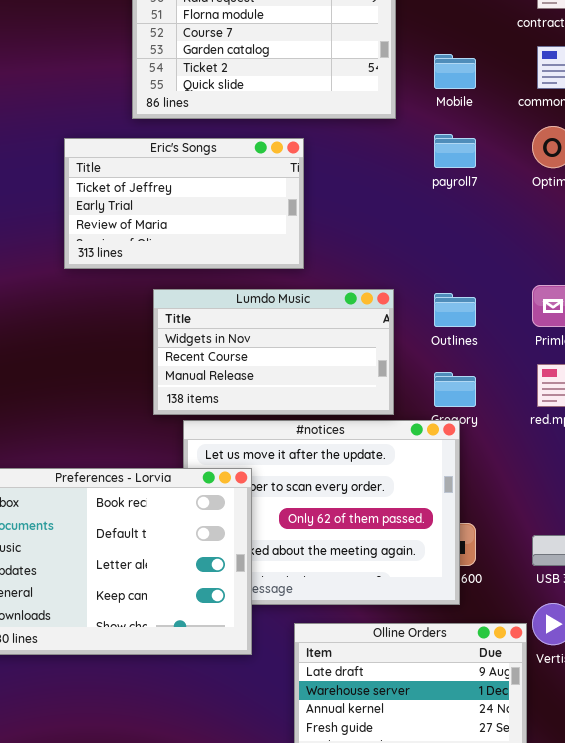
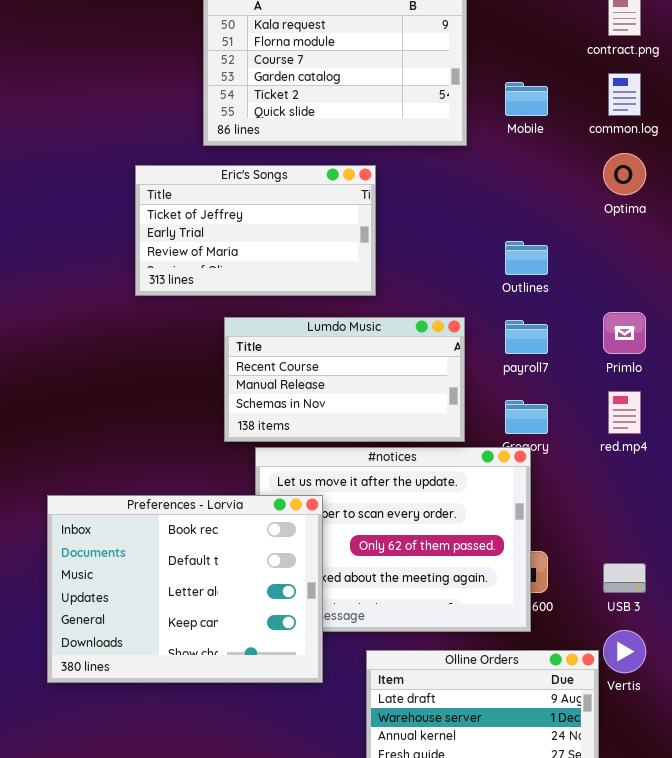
payroll7: [434,134,476,168] -> [505,320,548,354], moved
Lumdo Music: [153,289,394,415] -> [224,317,465,442], scrolled down 1 row
Outlines: [434,293,476,327] -> [505,241,548,275], moved

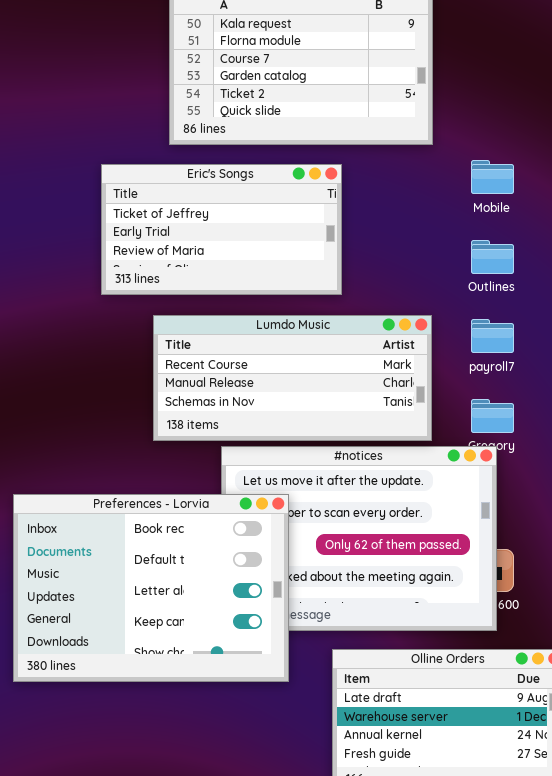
Mobile: [505,82,548,116] -> [471,160,514,194], moved
Lumdo Music: [224,317,465,442] -> [153,315,432,441], resized

